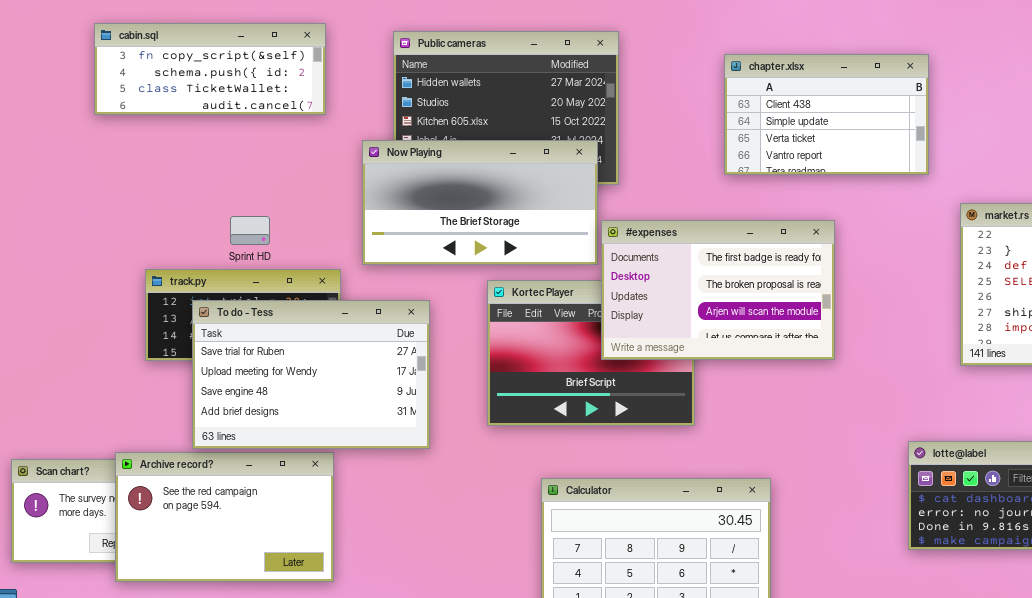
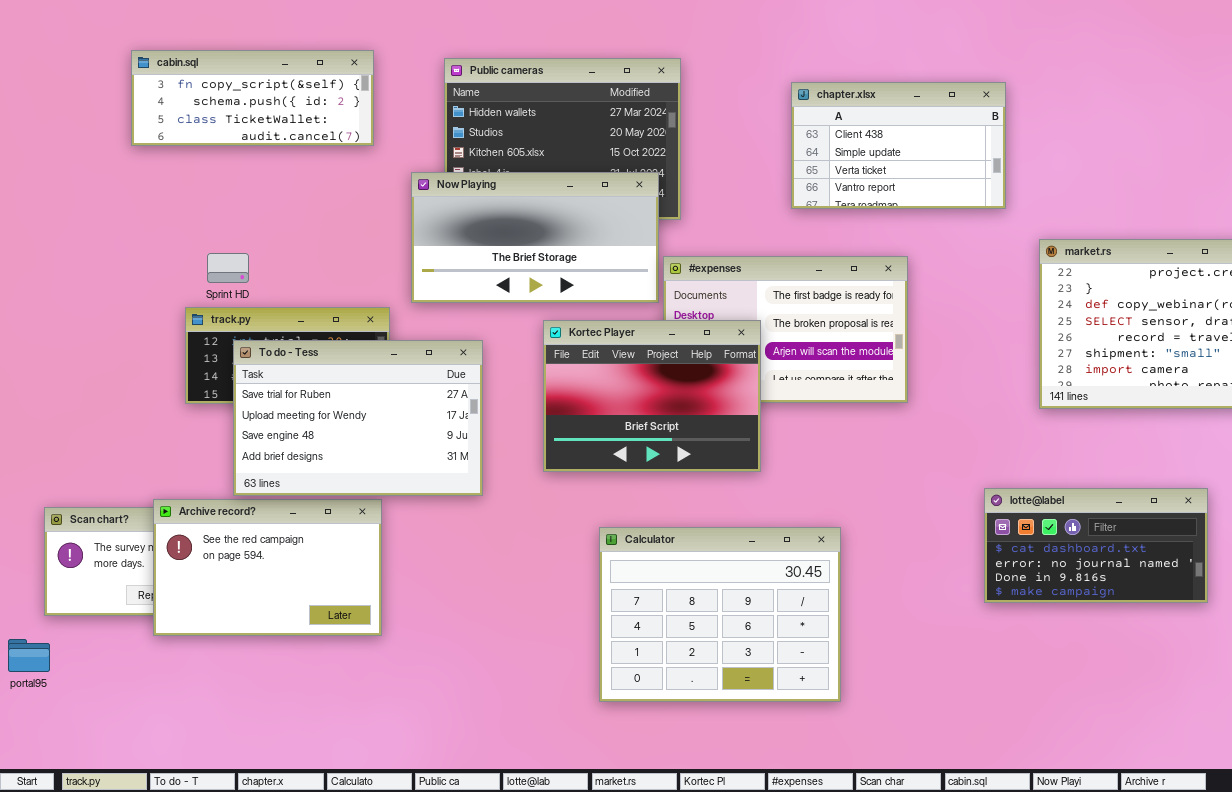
Sprint HD: [230,216,270,245] -> [207,253,249,283], moved
Kortec Player: [487,280,695,426] -> [543,320,761,472], raised

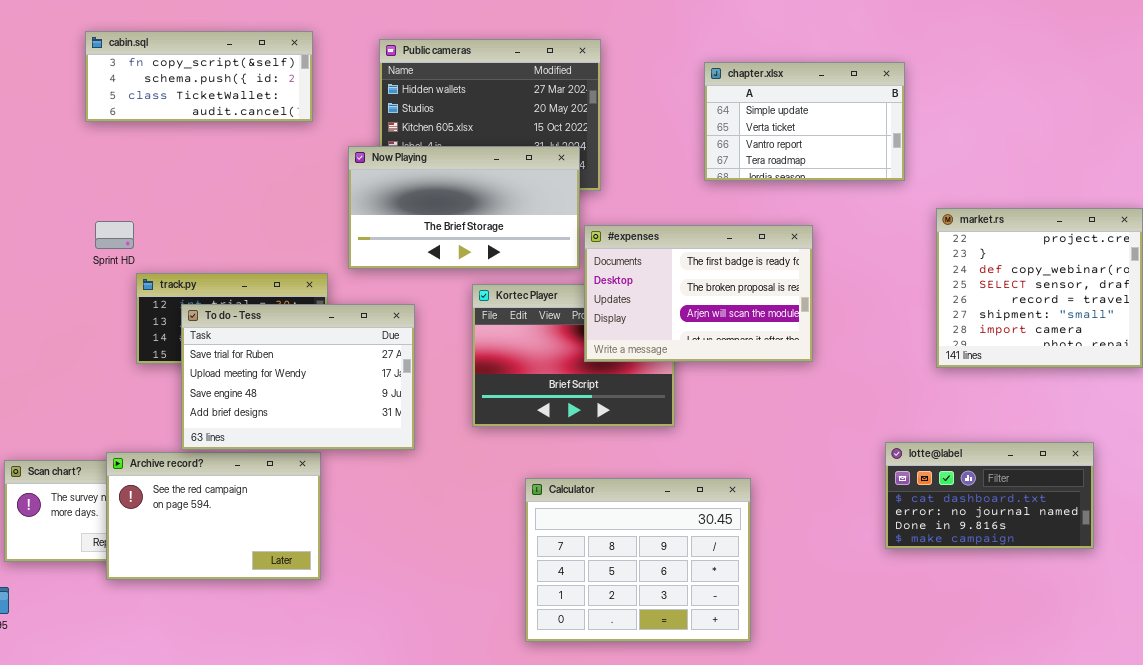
chapter.xlsx: [791,82,1006,209] -> [704,62,905,181], scrolled down 1 row
Sprint HD: [207,253,249,283] -> [95,221,134,249], moved
#expenses: [663,256,908,403] -> [584,225,813,362], raised

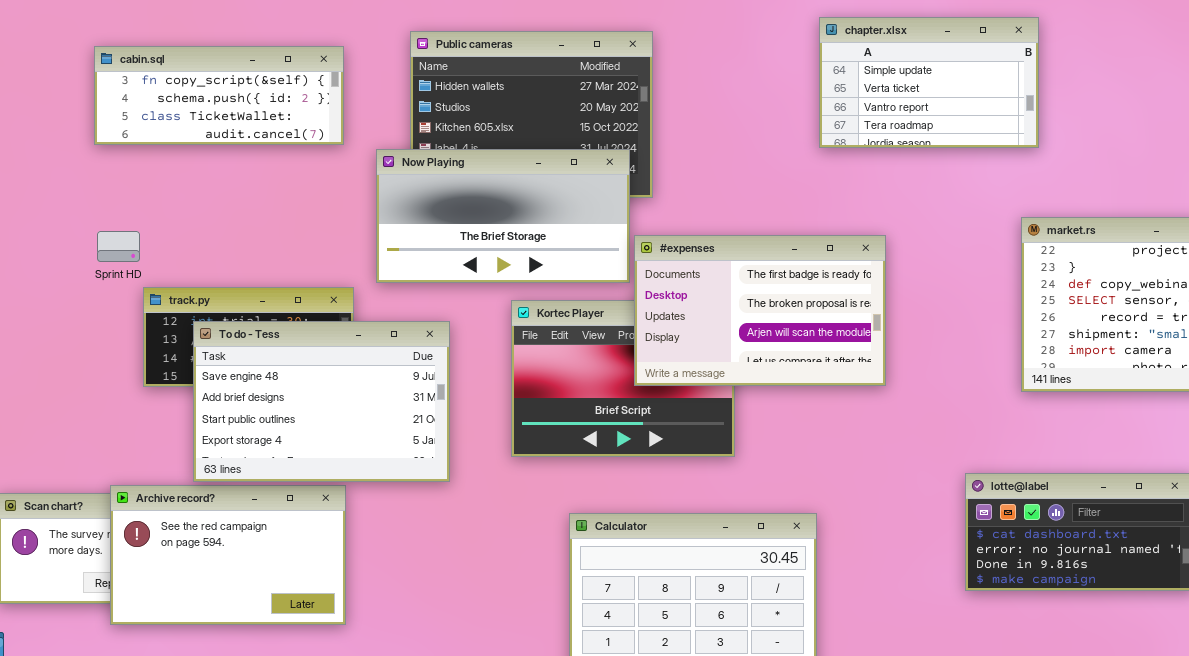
cabin.sql: [85,31,313,122] -> [94,46,344,145], moved
chapter.xlsx: [704,62,905,181] -> [819,17,1039,148], moved
To do - Tess: [181,304,415,450] -> [193,321,450,482], scrolled down 2 rows

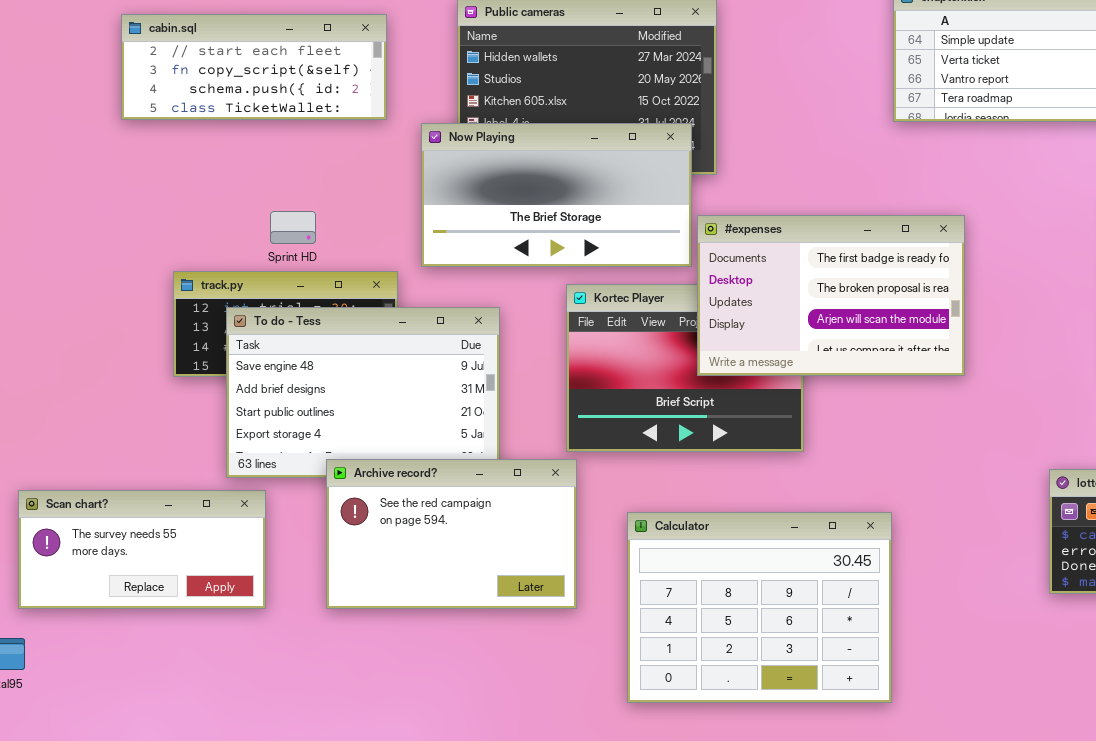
cabin.sql: [94,46,344,145] -> [121,14,387,120], scrolled up 1 row
Sprint HD: [97,231,140,262] -> [270,211,316,244], moved
Archive record?: [110,485,346,625] -> [326,459,577,609], moved

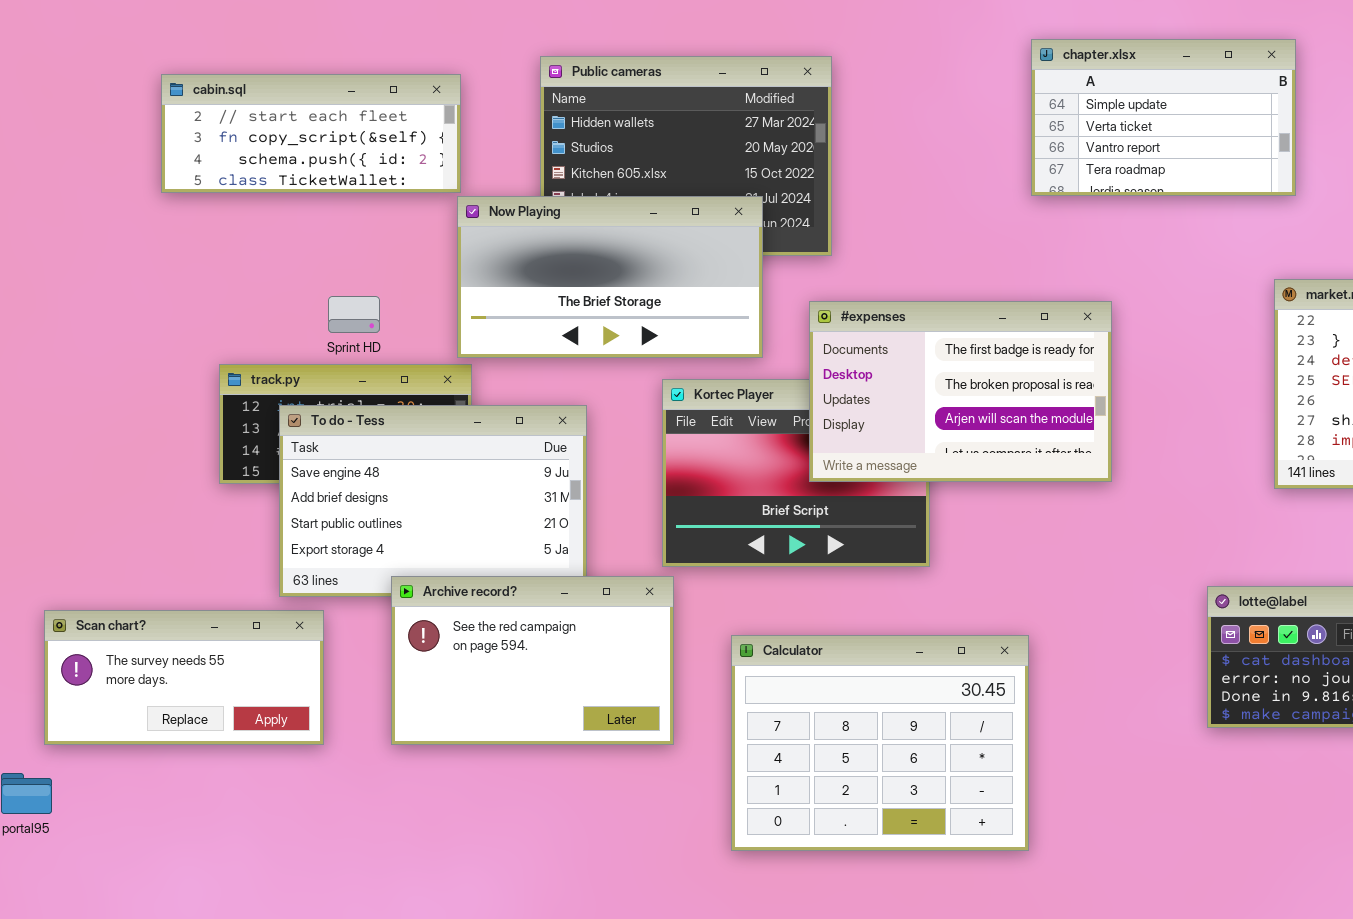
Now Playing: [421,123,692,267] -> [457,196,763,358], moved

